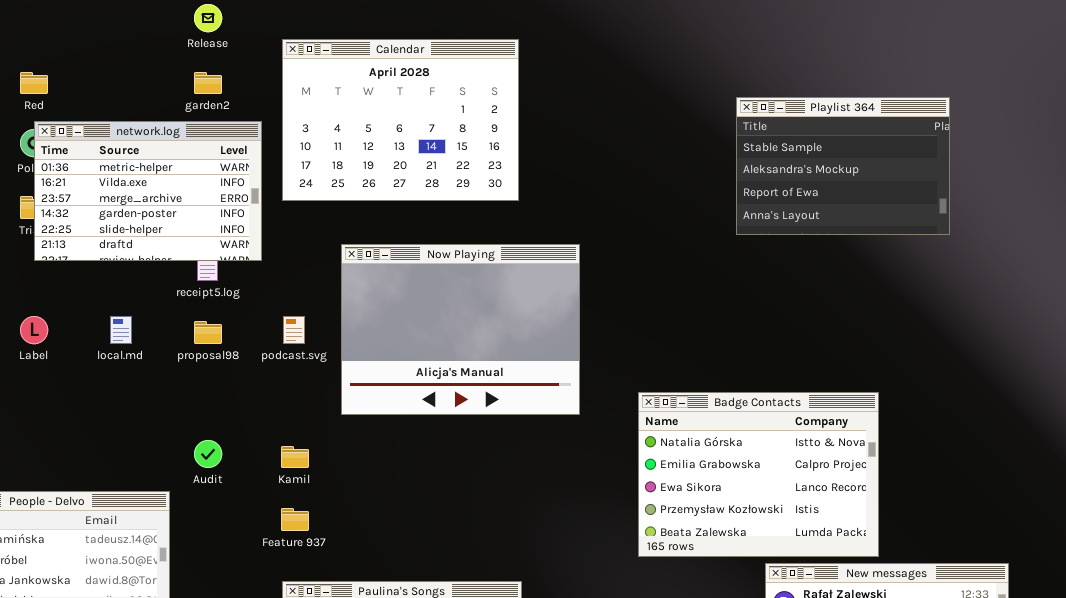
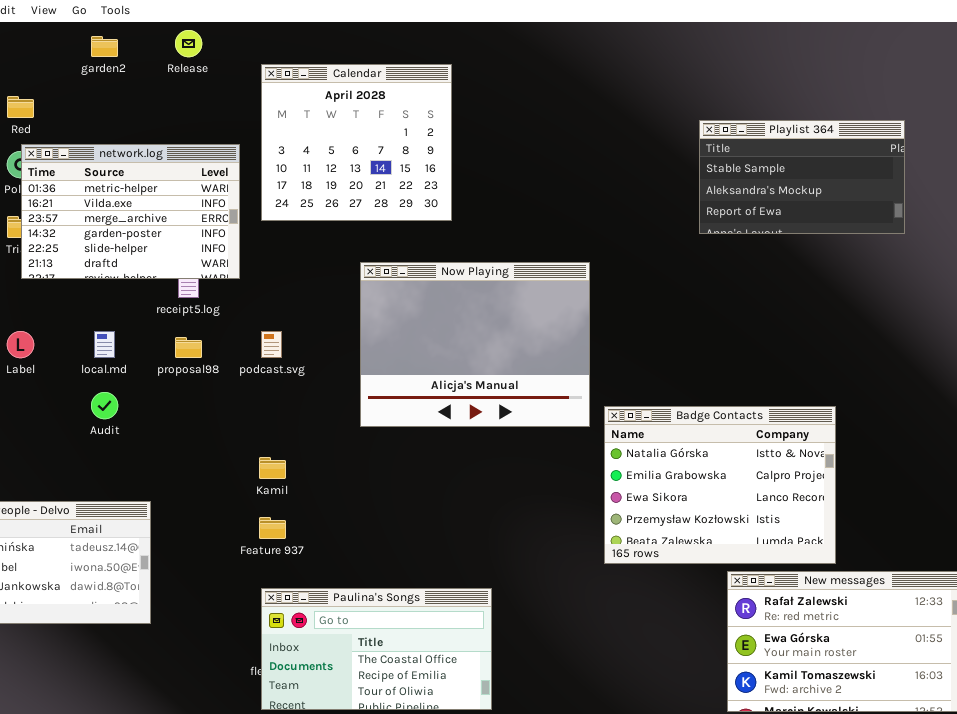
Calendar: [282,39,519,201] -> [261,64,452,221], resized
garden2: [194,72,222,94] -> [91,36,118,57], moved
Playlist 364: [736,97,950,235] -> [699,120,905,234], resized
Now Playing: [341,244,580,415] -> [360,262,590,427], moved
Audit: [194,440,222,468] -> [91,392,118,419], moved

